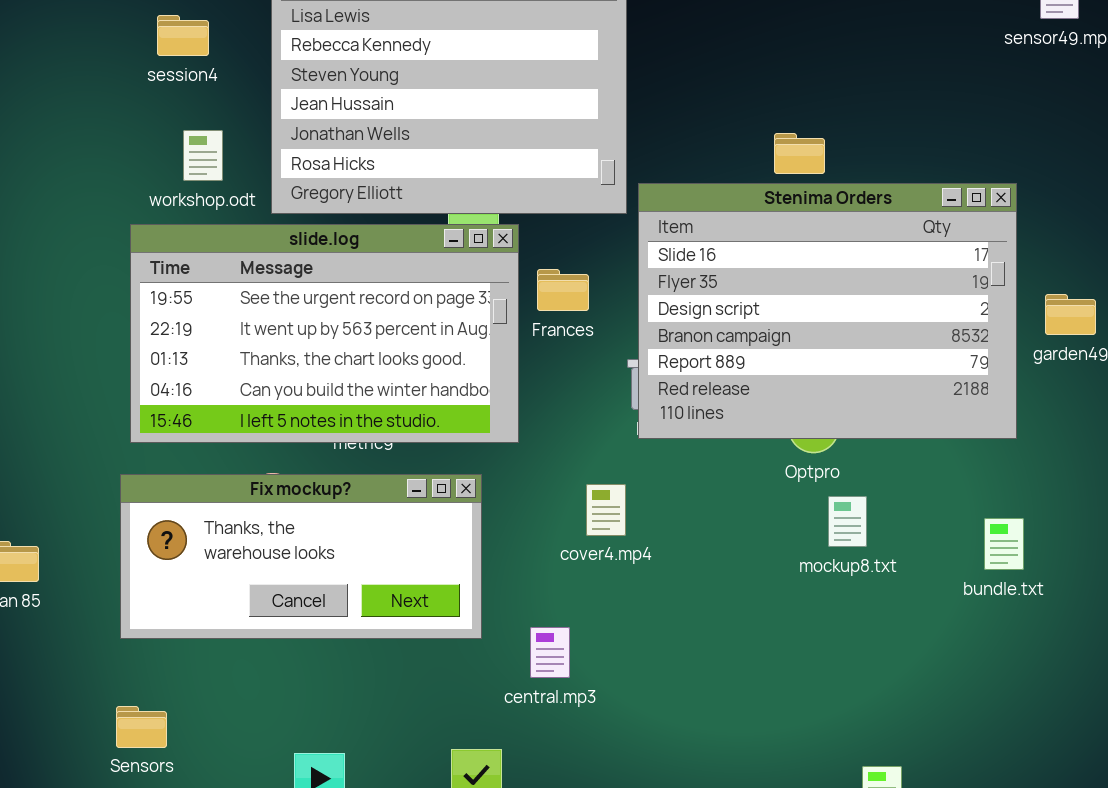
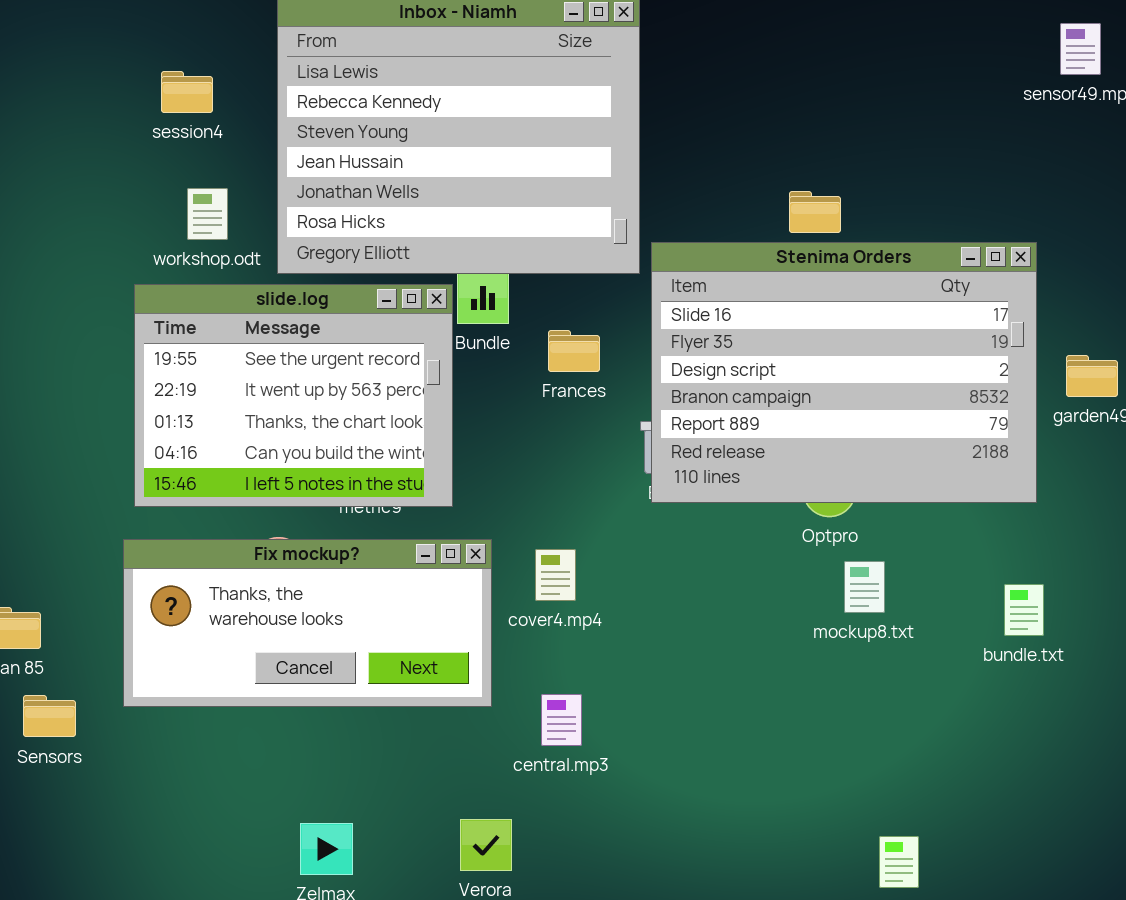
slide.log: [130,224,519,443] -> [134,284,453,507], resized
cover4.mp4: [586,484,626,536] -> [535,549,576,601], moved
Sensors: [116,706,167,748] -> [23,695,76,737], moved

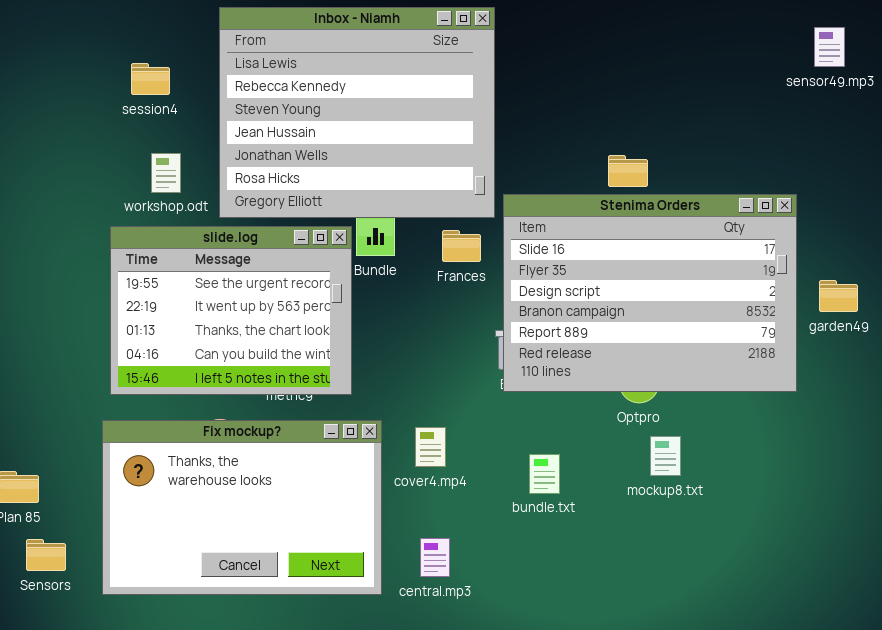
Frances: [548,330,600,372] -> [442,230,481,262], moved
Fix mockup?: [123,539,492,707] -> [102,420,382,595], resized
bundle.txt: [1004,584,1044,636] -> [529,454,560,494], moved

